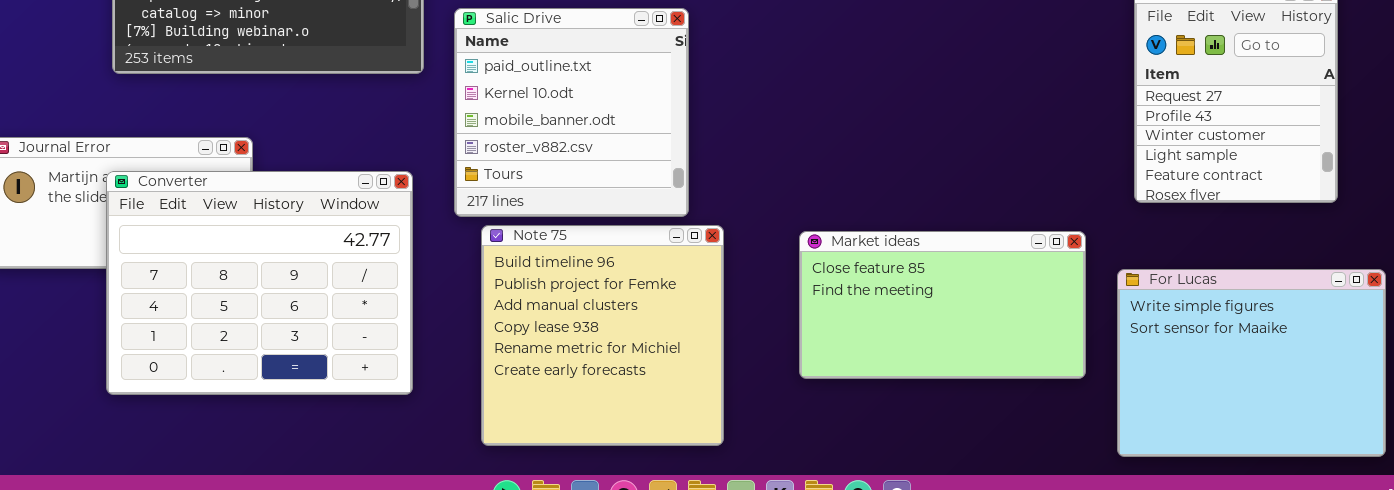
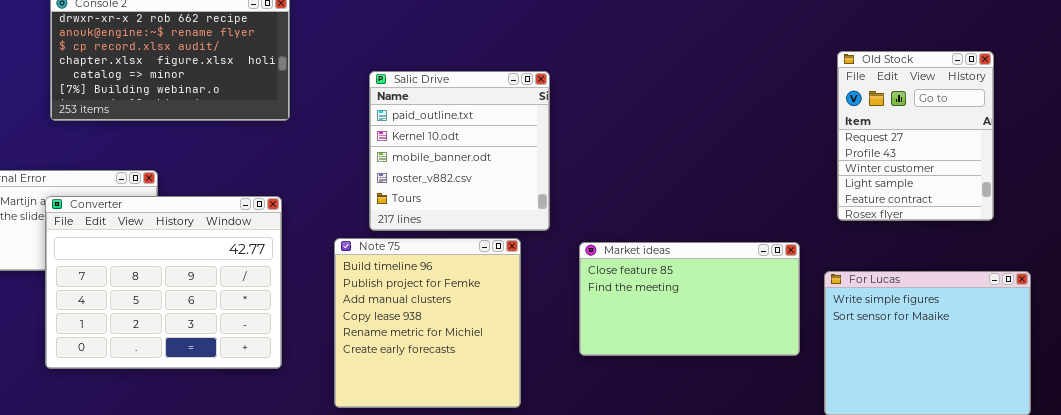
Salic Drive: [454,8,689,217] -> [369,71,550,231], moved

